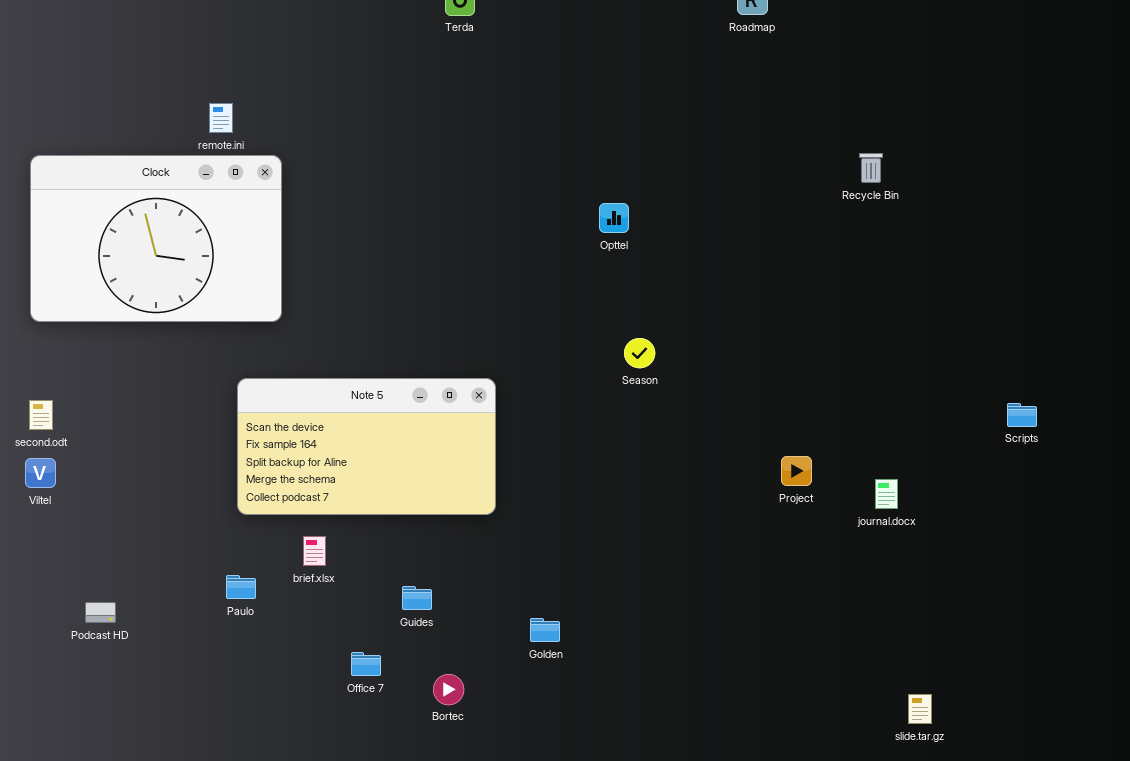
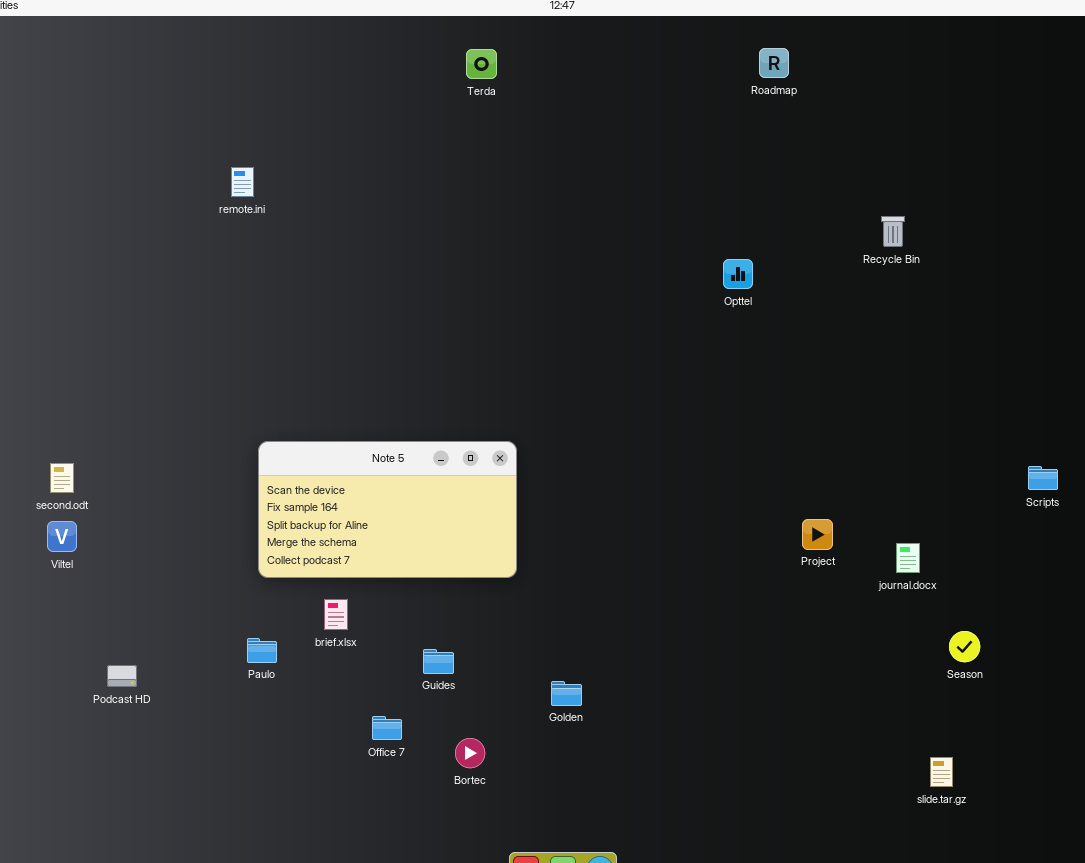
Clock: [30,155,282,322] -> none, closed
Opttel: [599,203,629,233] -> [723,259,753,289], moved
Season: [624,338,655,368] -> [949,631,980,662], moved

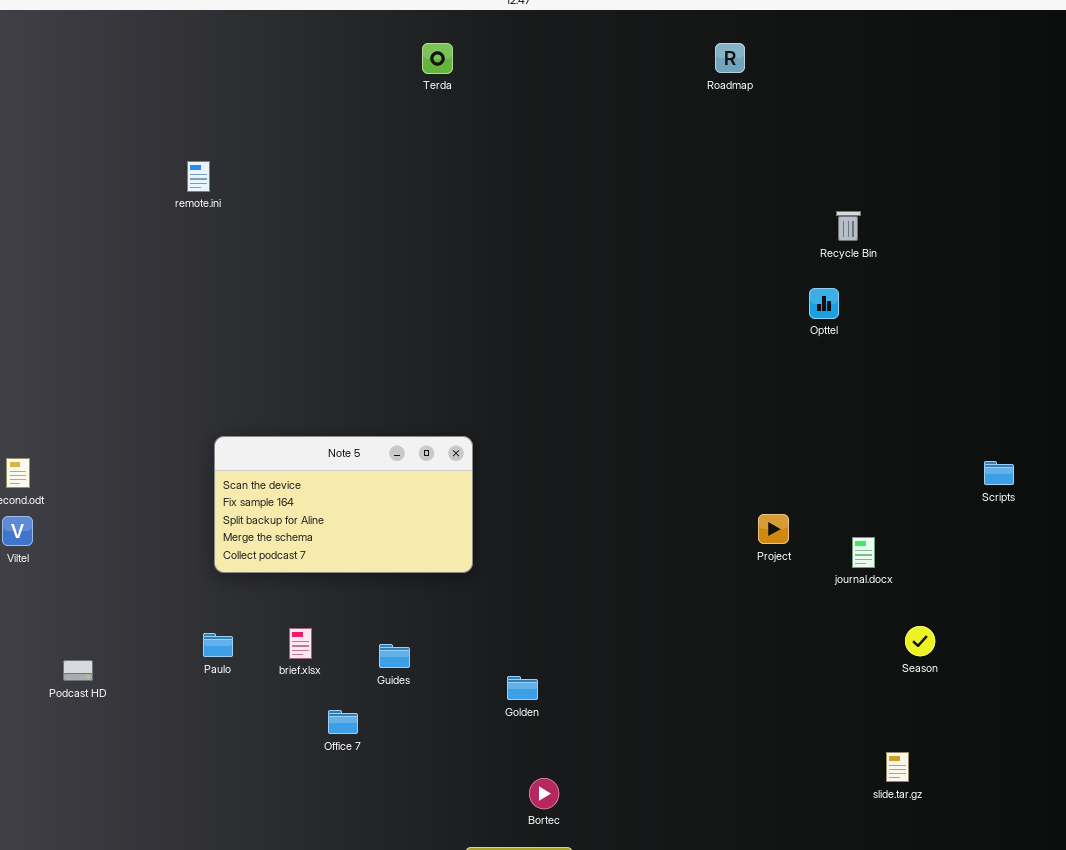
Opttel: [723,259,753,289] -> [809,288,839,319], moved
brief.xlsx: [324,599,348,630] -> [289,628,312,659], moved
Bortec: [455,738,485,768] -> [529,778,559,809], moved

